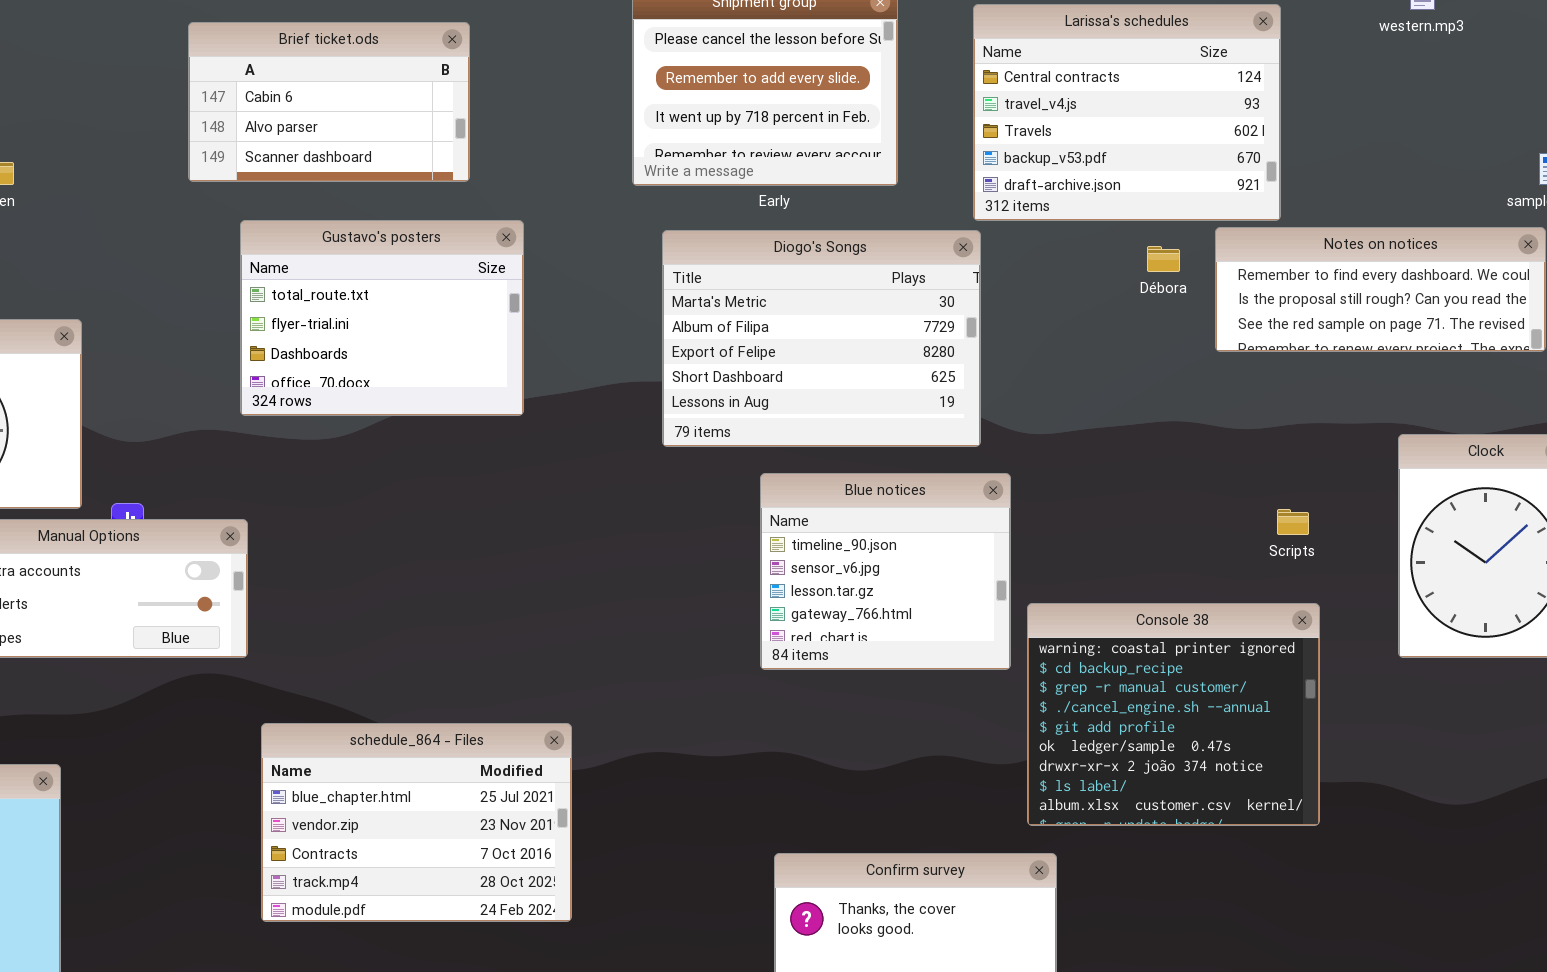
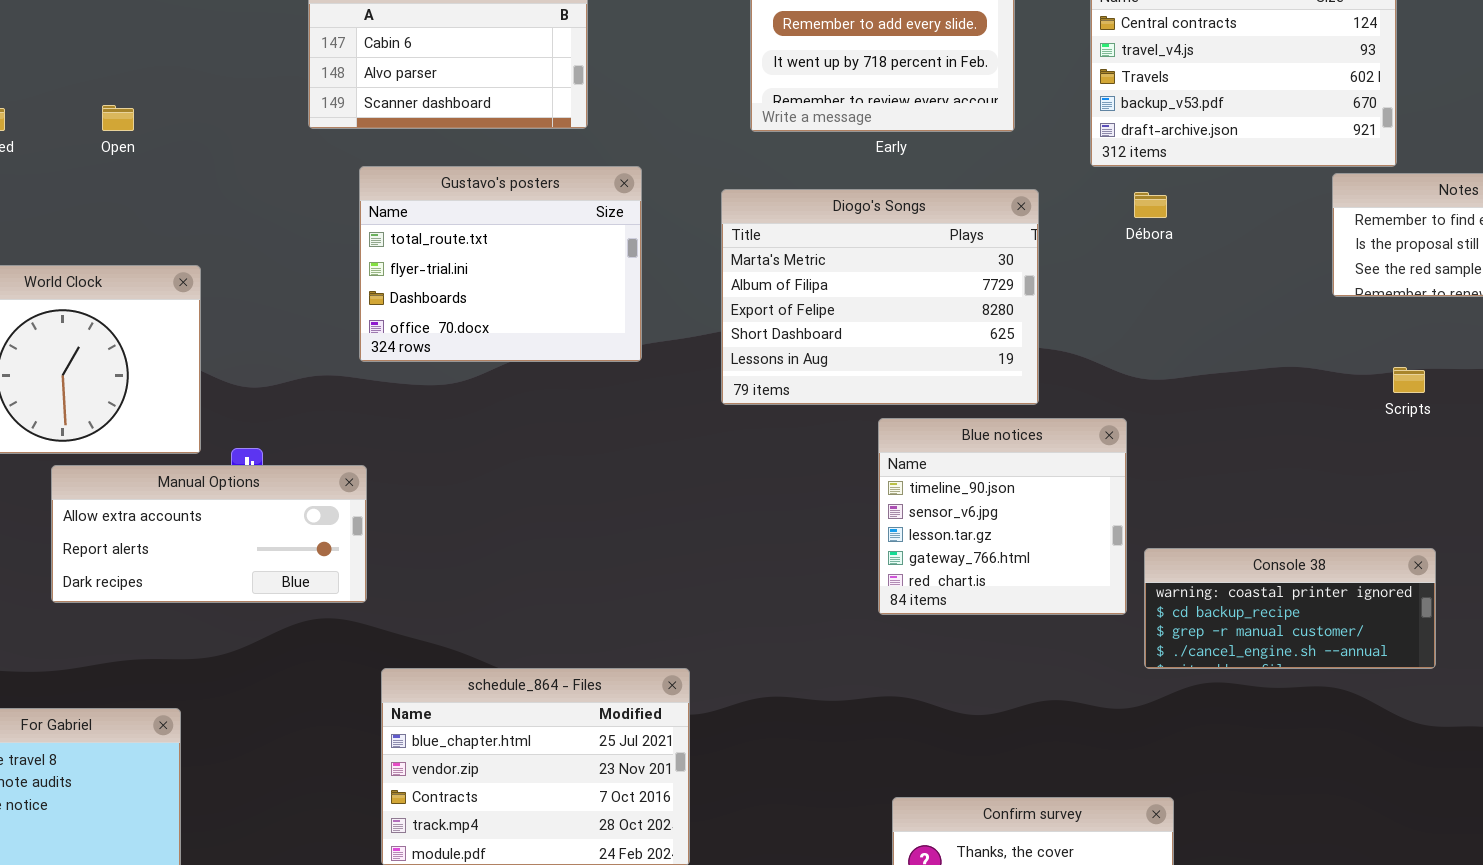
Diogo's Songs: [662,230,981,447] -> [721,189,1039,405], moved
Débora: [1147,246,1180,272] -> [1134,192,1167,218], moved
Scripts: [1277,509,1309,535] -> [1393,367,1425,393], moved
Console 38: [1027,603,1320,826] -> [1144,548,1436,669], resized

